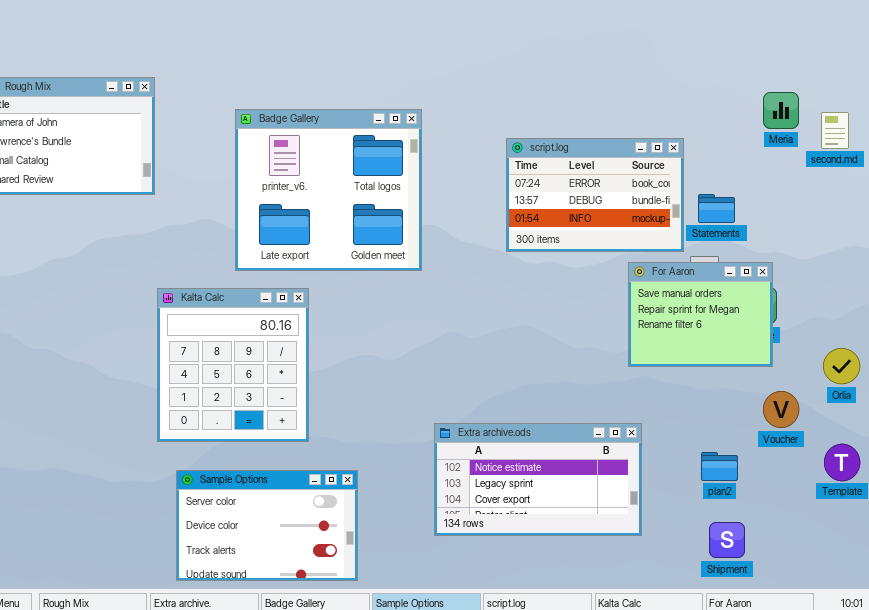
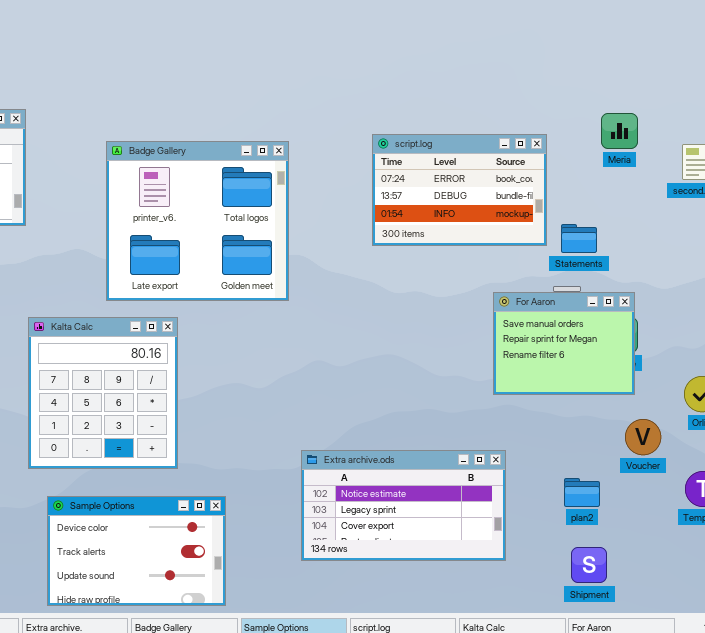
Meria: [763,92,799,129] -> [601,113,638,149], moved
script.log: [506,138,684,252] -> [372,134,547,246], moved
Sample Options: [176,470,358,581] -> [47,496,226,606], scrolled down 1 row

